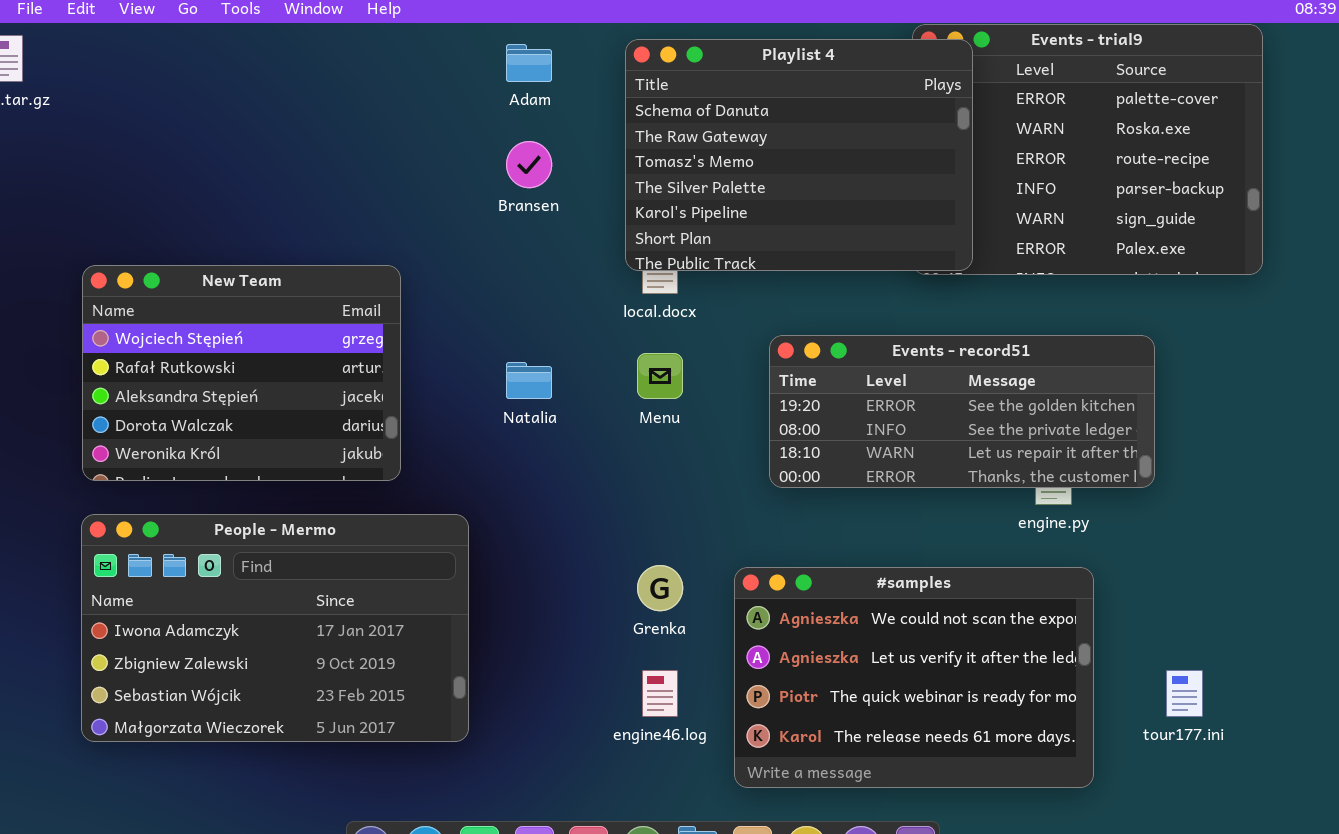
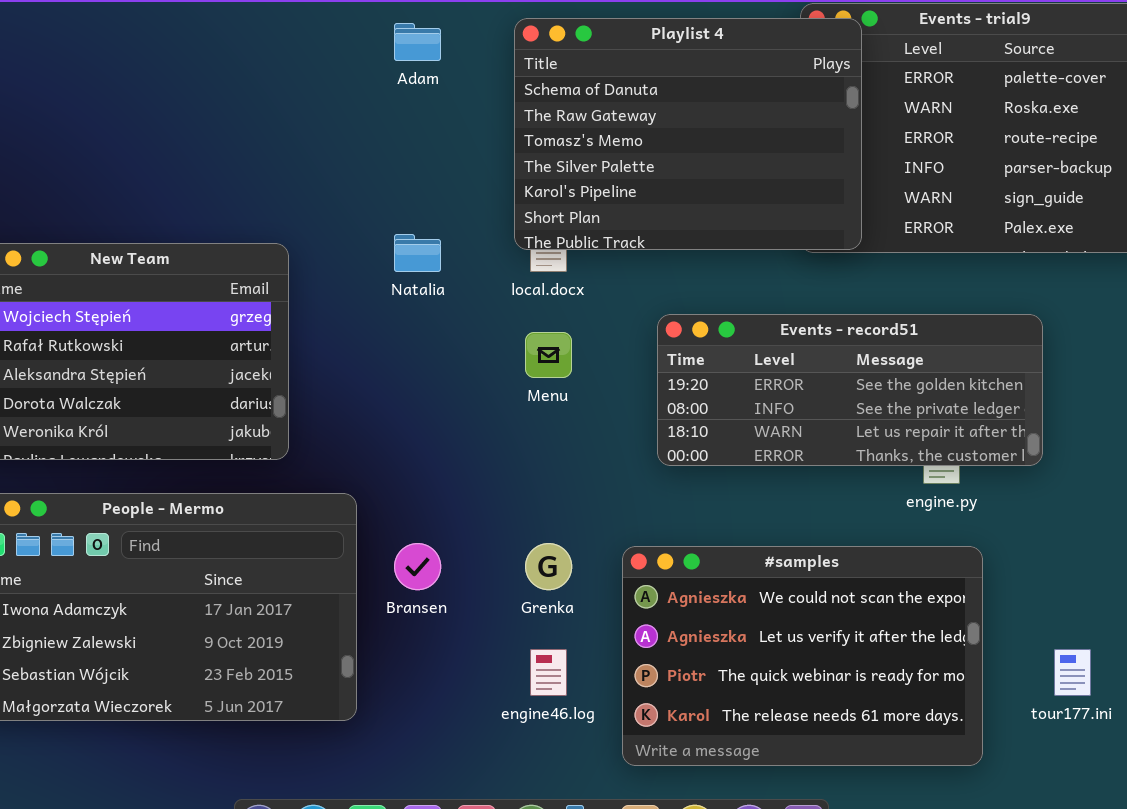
Bransen: [506,141,552,188] -> [394,543,441,590], moved
Natalia: [506,362,552,399] -> [394,234,441,272], moved

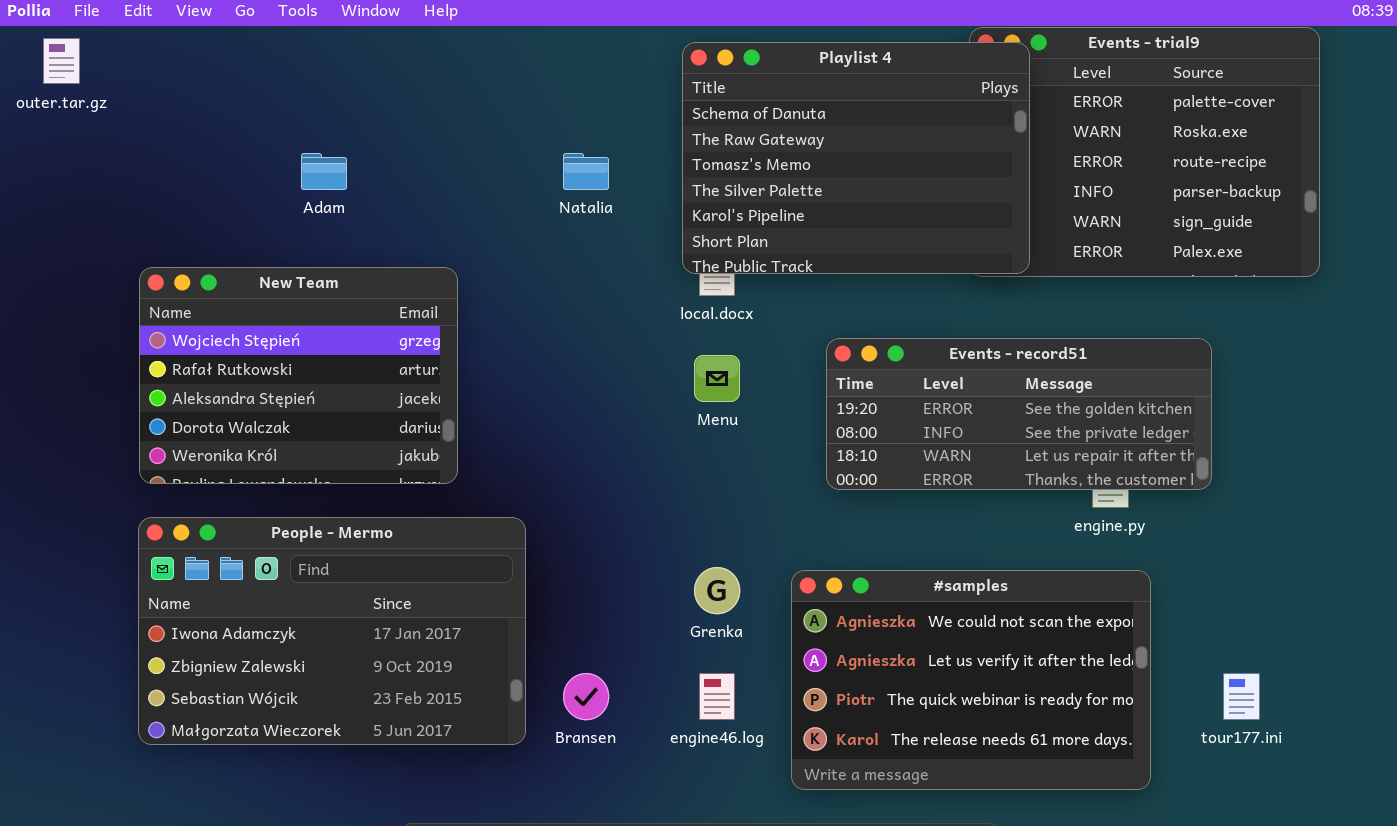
Adam: [394,23,441,61] -> [301,153,347,190], moved
Natalia: [394,234,441,272] -> [563,153,609,190], moved
Bransen: [394,543,441,590] -> [563,673,609,720], moved

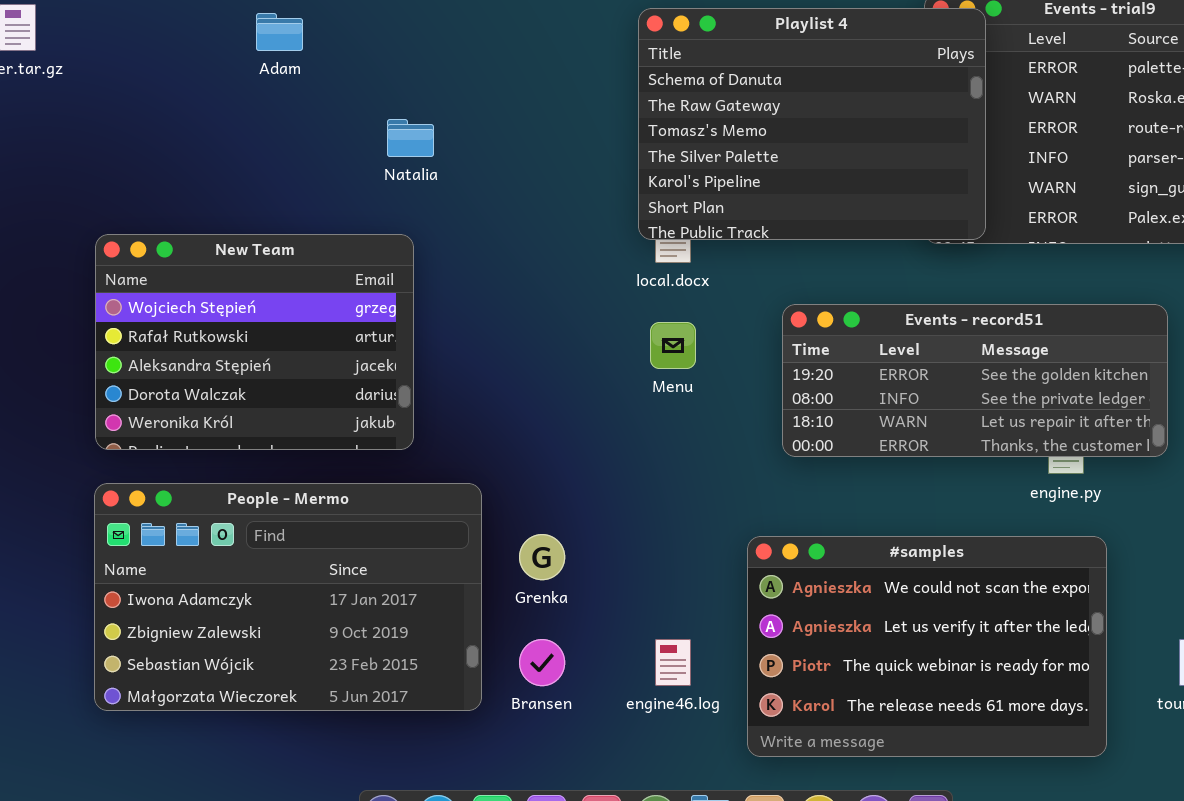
Adam: [301,153,347,190] -> [256,13,303,51], moved
Natalia: [563,153,609,190] -> [387,119,434,157], moved
Grenka: [694,567,740,614] -> [519,534,565,580], moved

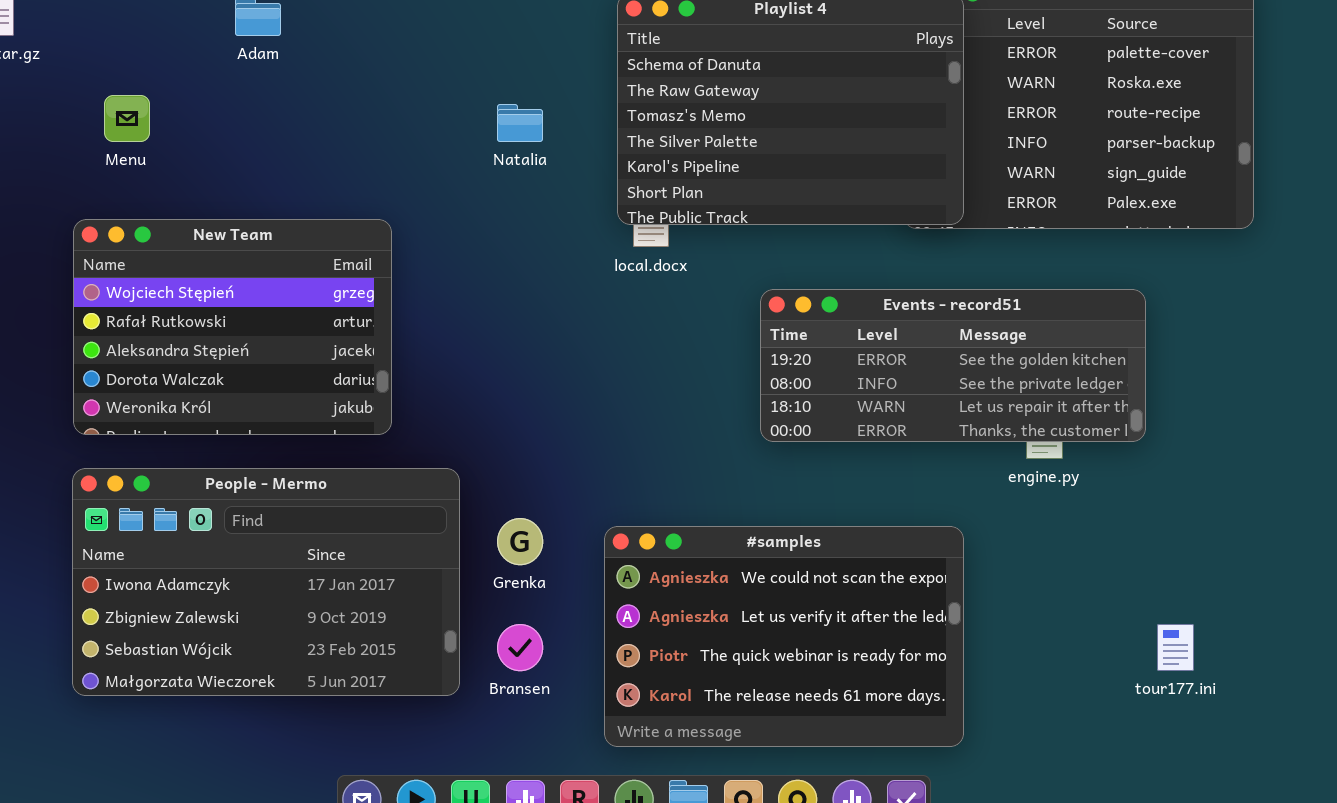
Natalia: [387,119,434,157] -> [497,104,543,142], moved
Menu: [650,322,696,369] -> [104,95,150,142], moved
#samples: [747,536,1107,757] -> [604,526,964,747], moved

